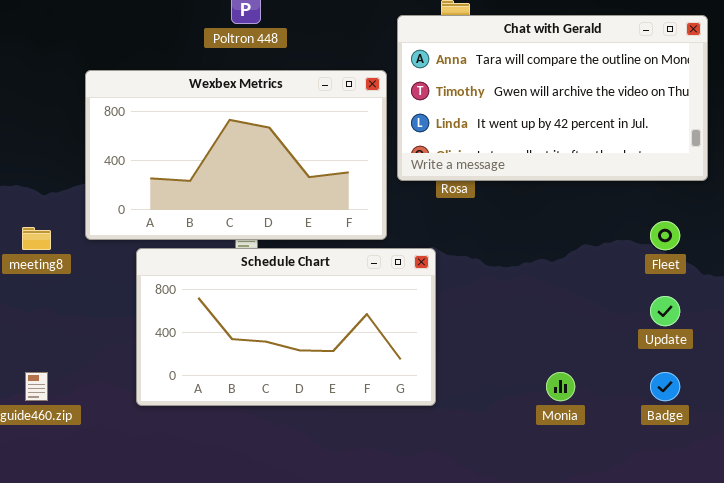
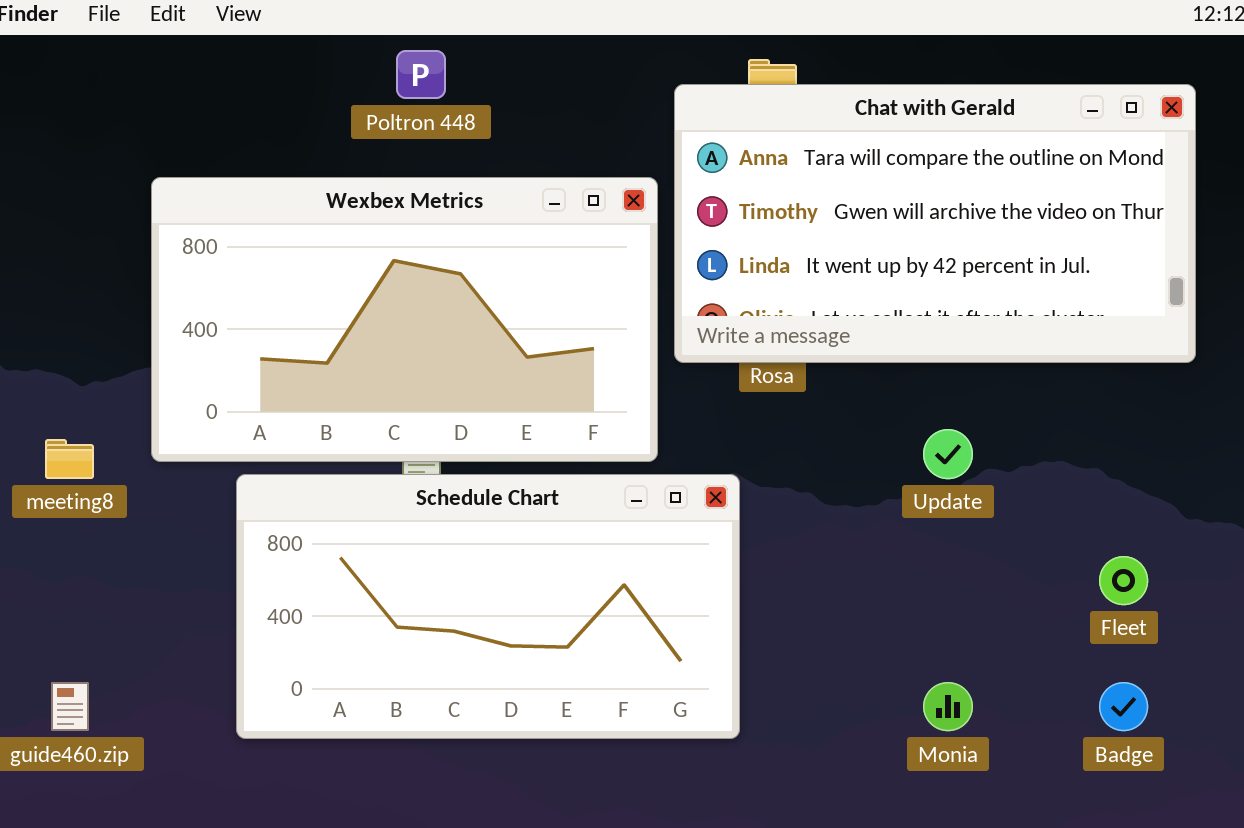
Fleet: [650,221,680,250] -> [1099,556,1148,605], moved
Update: [650,296,680,326] -> [923,429,973,479], moved

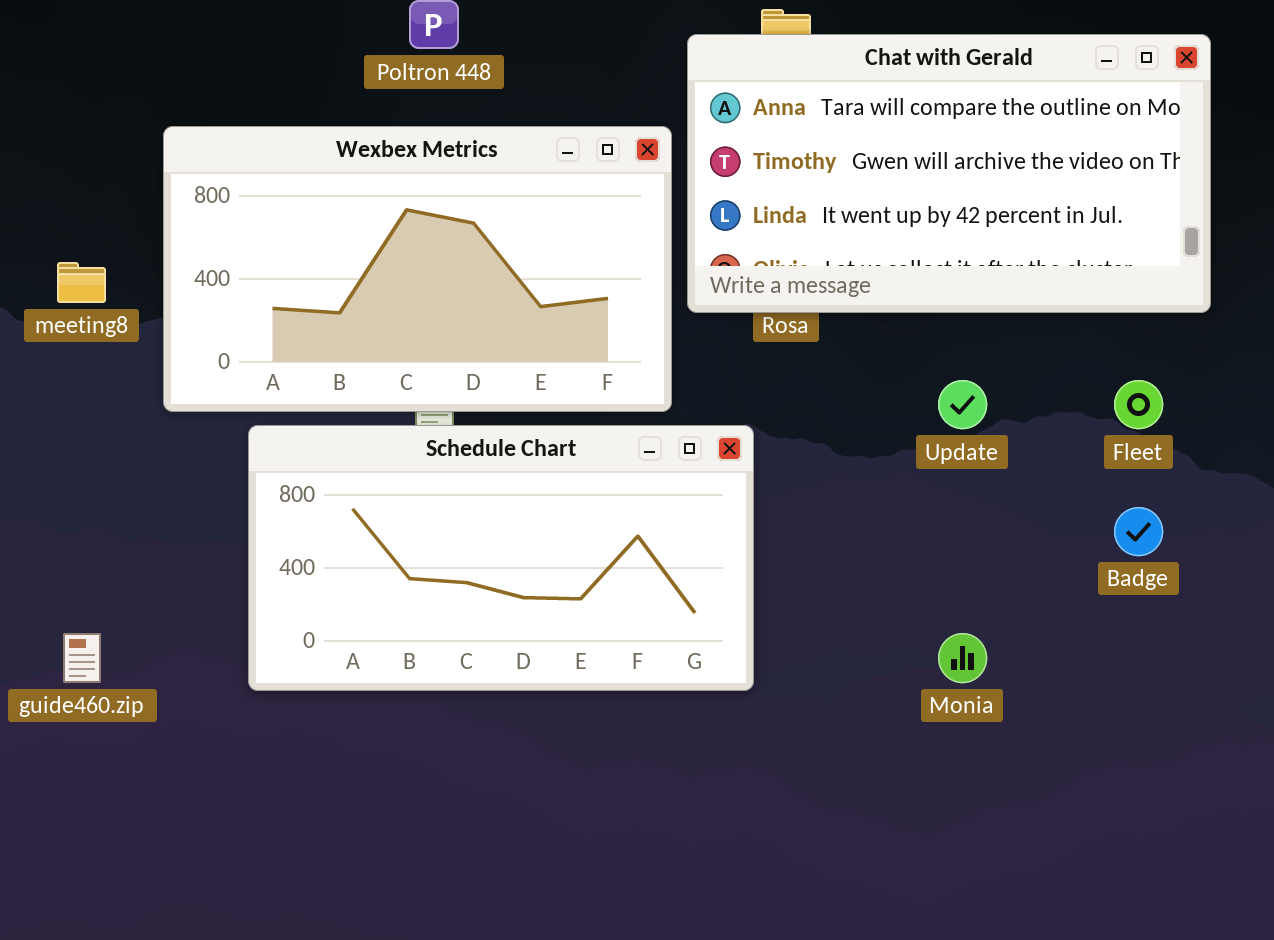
meeting8: [45,439,94,479] -> [57,262,106,303], moved
Fleet: [1099,556,1148,605] -> [1114,380,1163,429], moved
Badge: [1099,682,1148,731] -> [1114,507,1163,556], moved

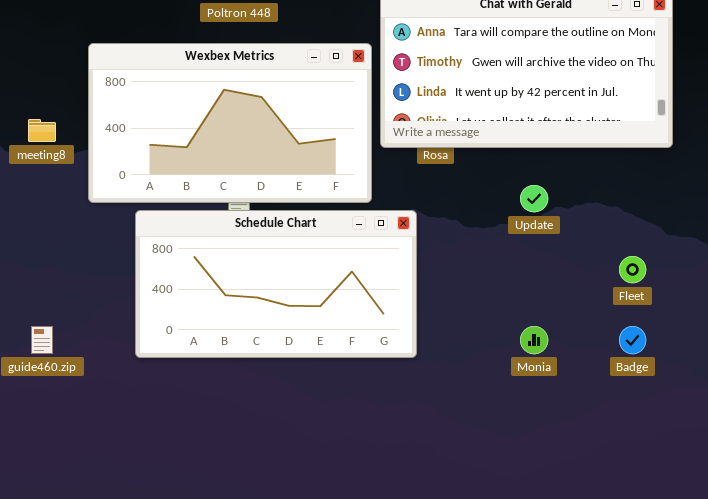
Fleet: [1114,380,1163,429] -> [619,256,646,283], moved
Badge: [1114,507,1163,556] -> [619,326,646,354], moved

